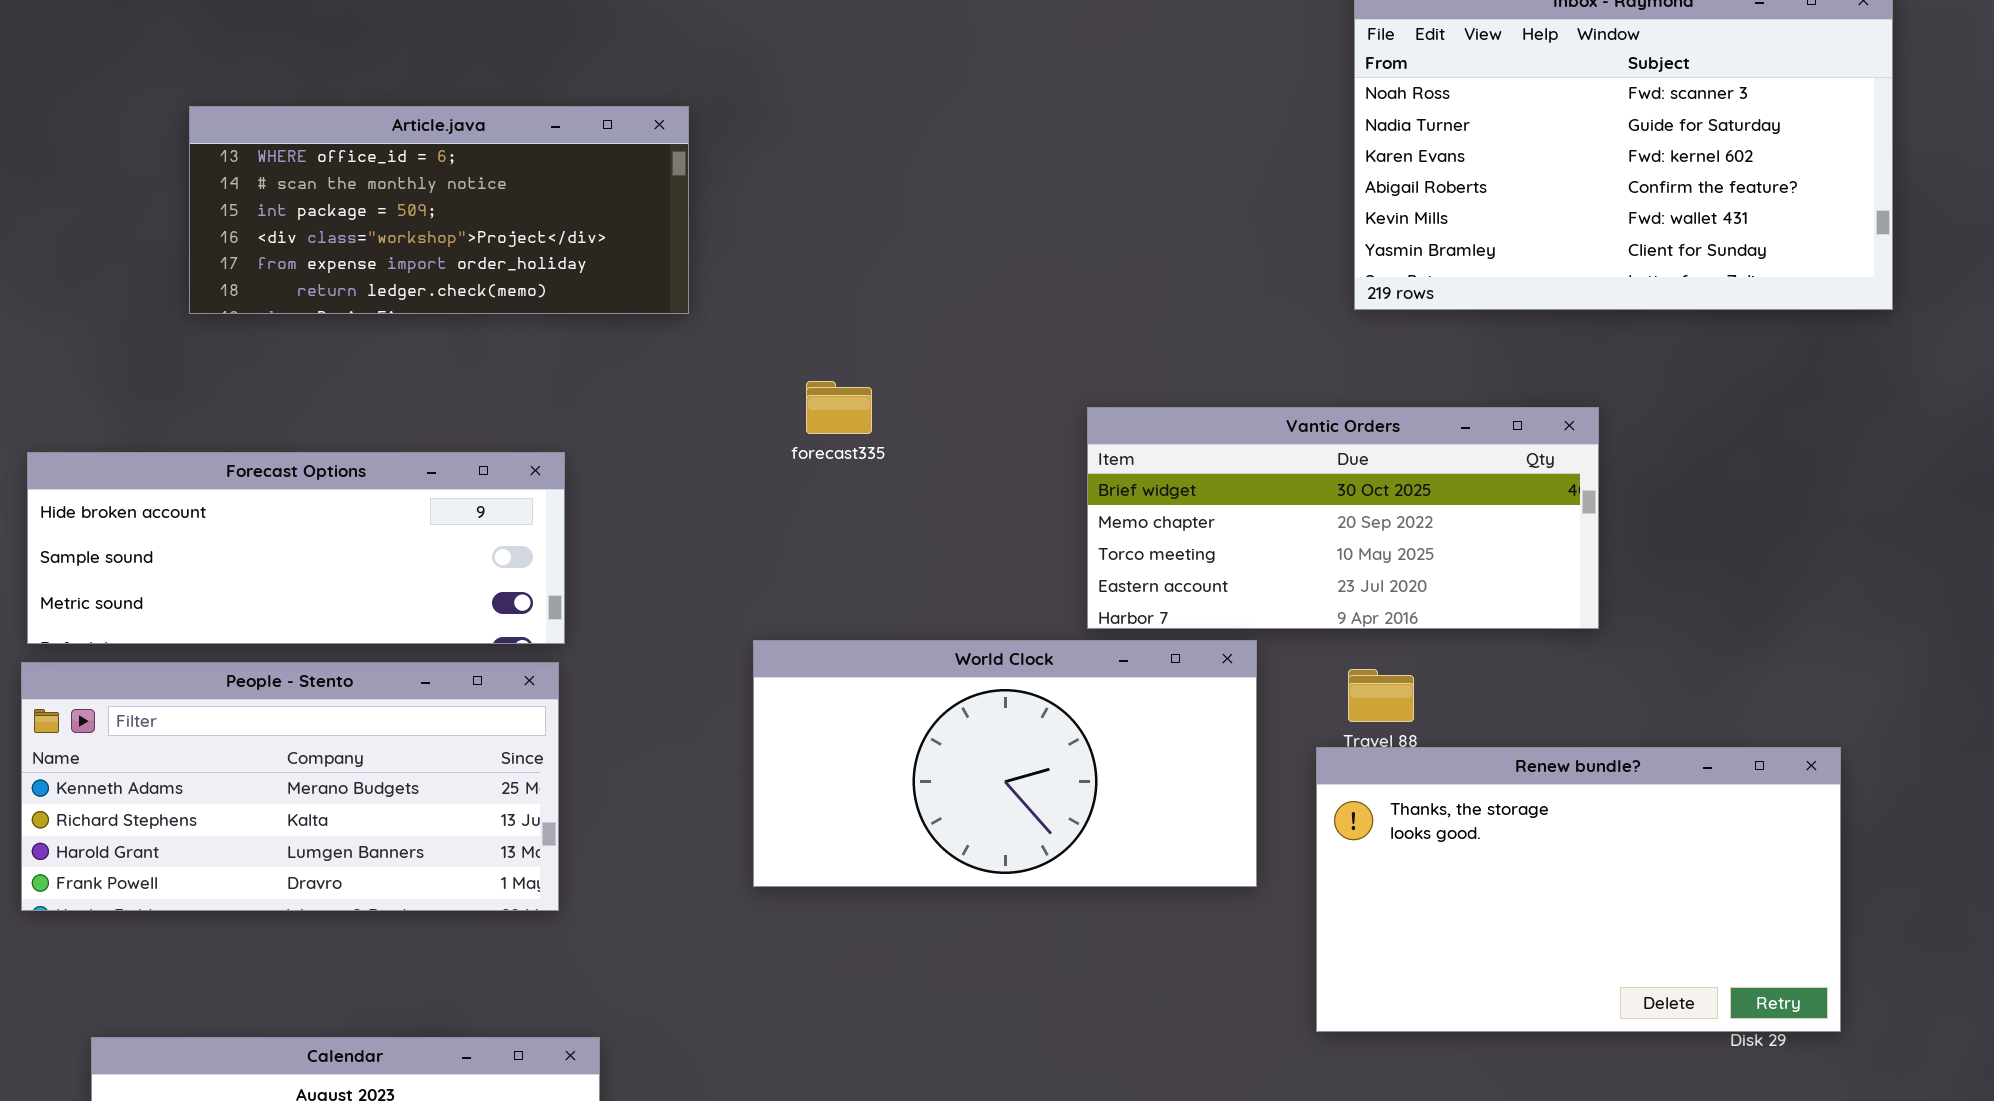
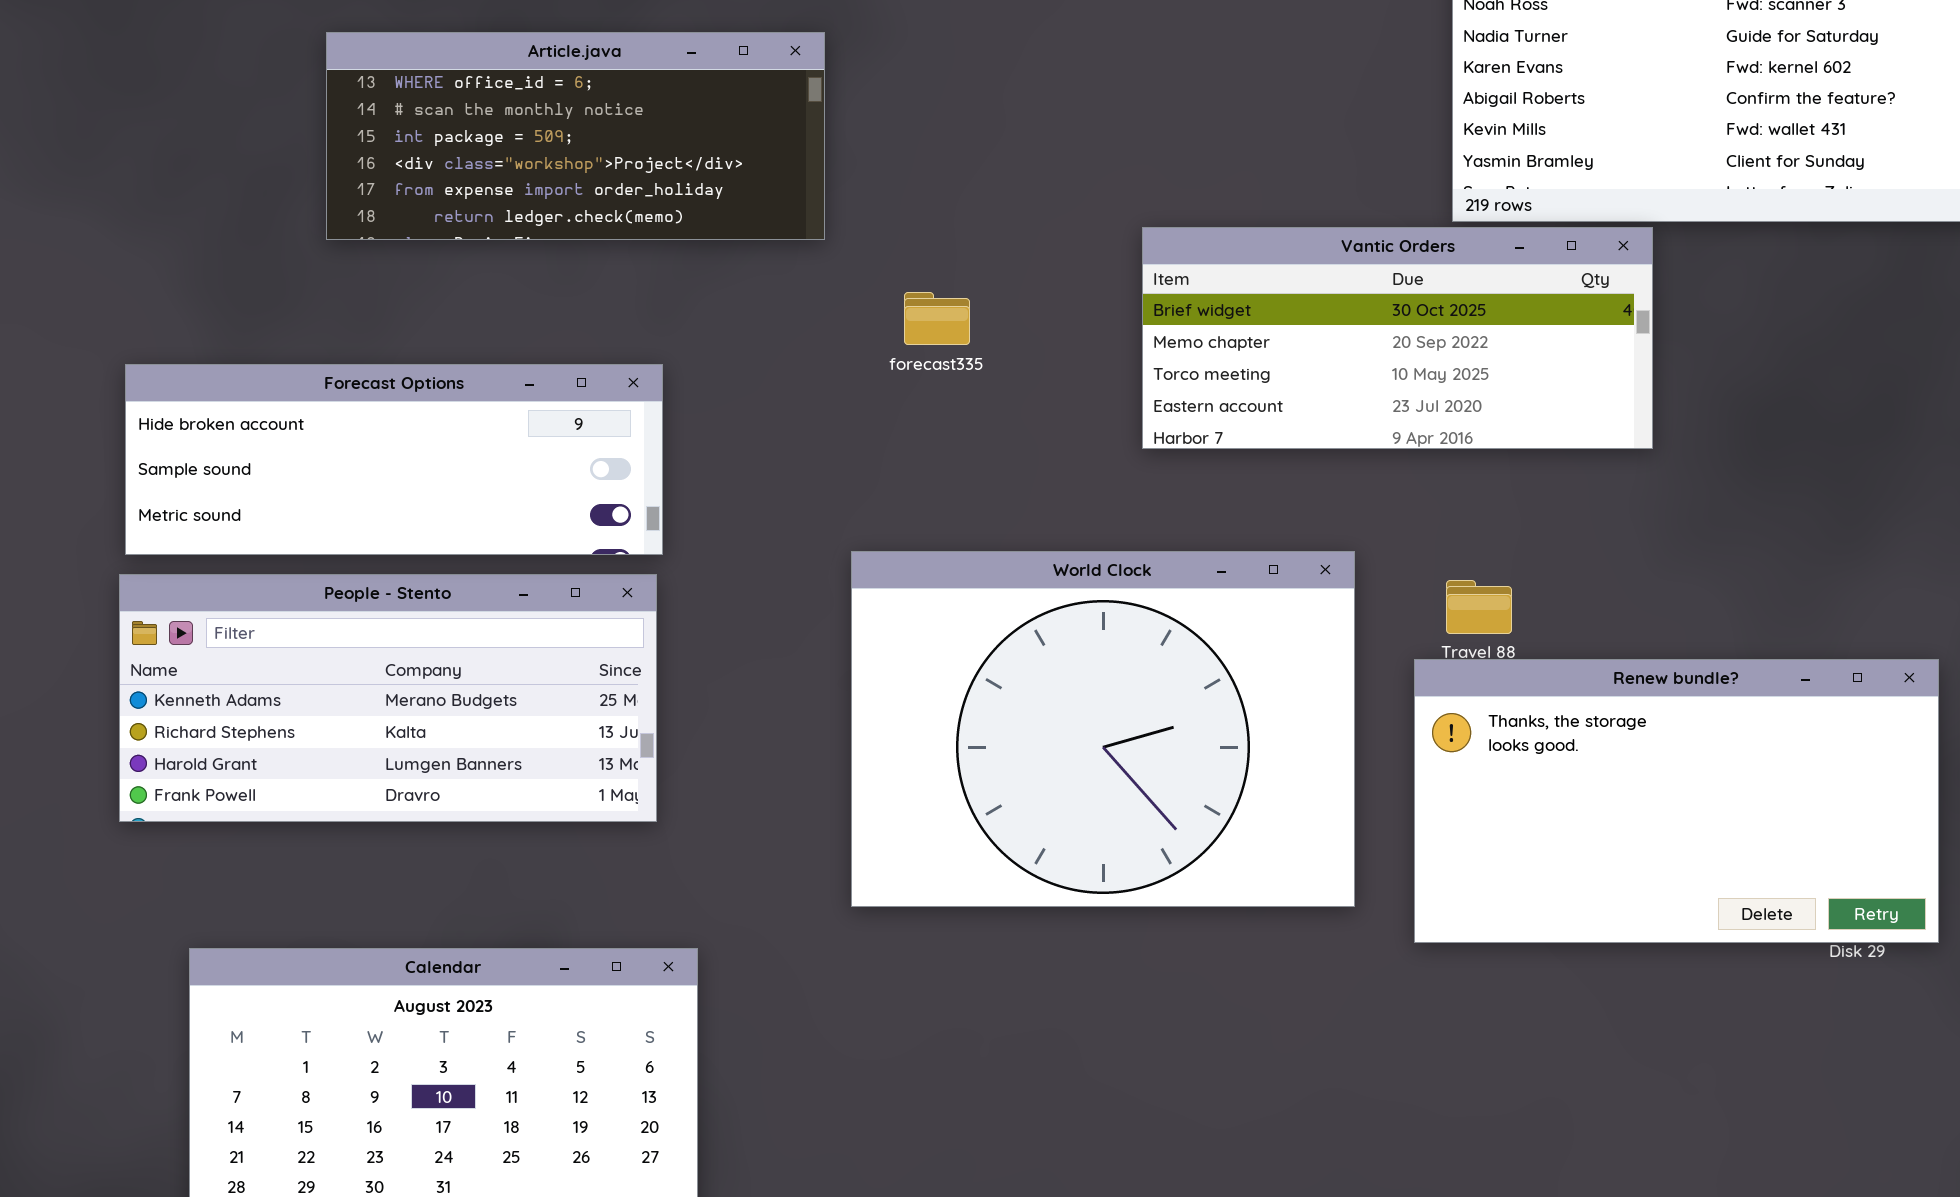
Article.java: [189,106,689,314] -> [326,32,825,240], moved
Vantic Orders: [1087,407,1599,629] -> [1142,227,1653,449], moved
World Clock: [753,640,1257,887] -> [851,551,1355,907], resized

